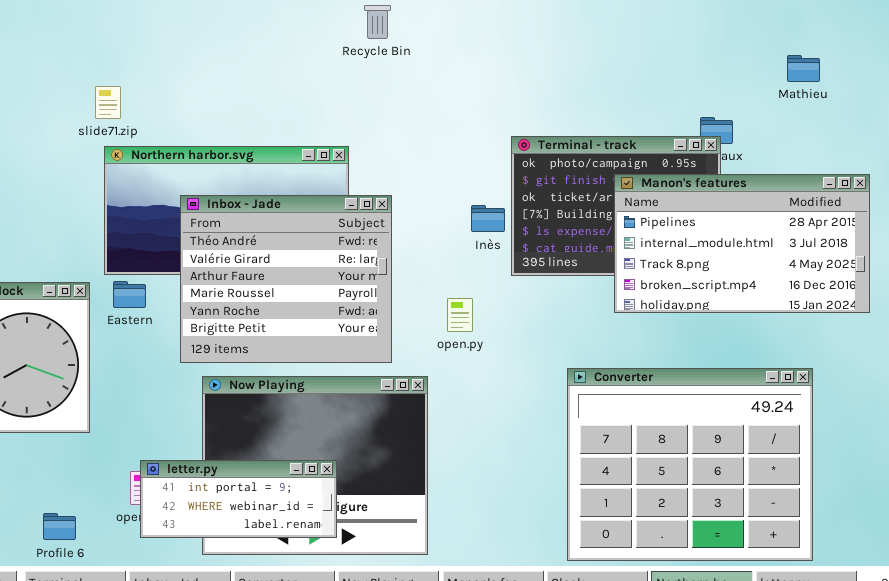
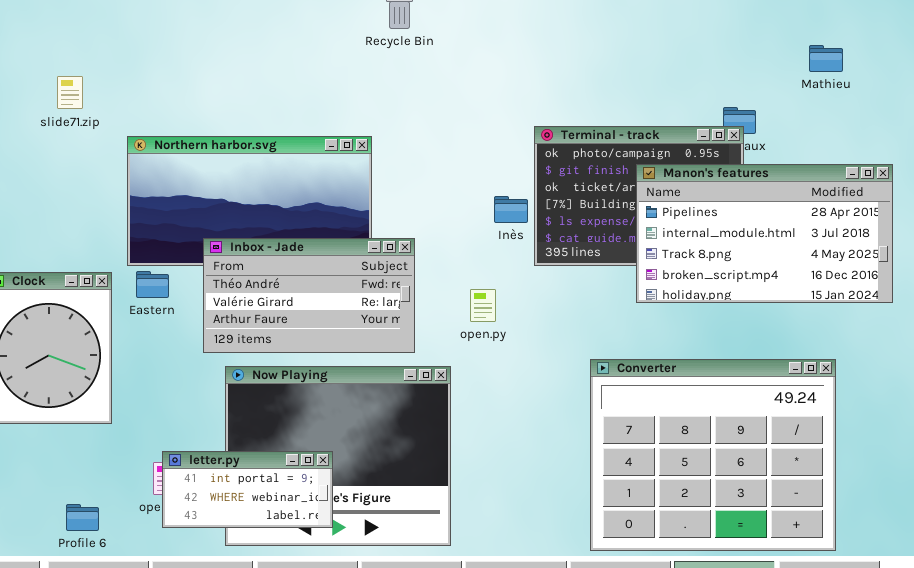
slide71.zip: [95,86,121,119] -> [57,76,83,109], moved
Inbox - Jade: [180,195,392,363] -> [203,238,415,353], resized
letter.py: [140,460,337,538] -> [162,451,333,528], resized

